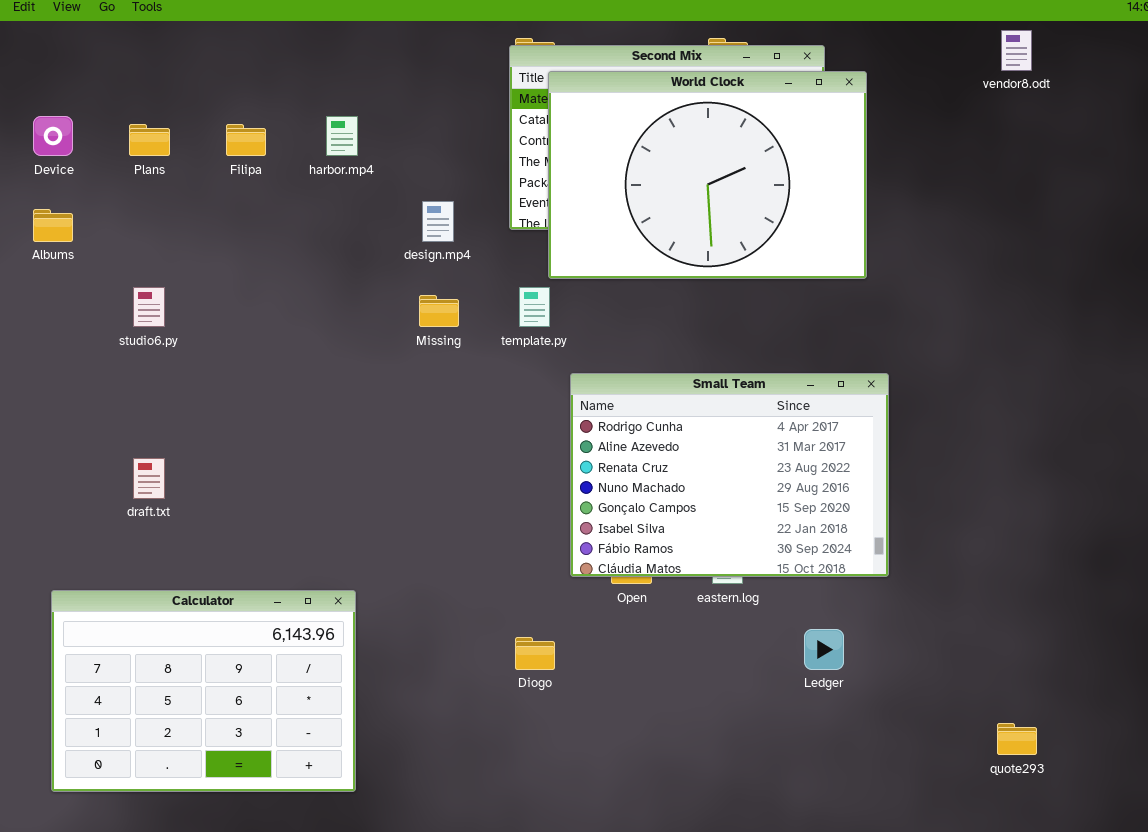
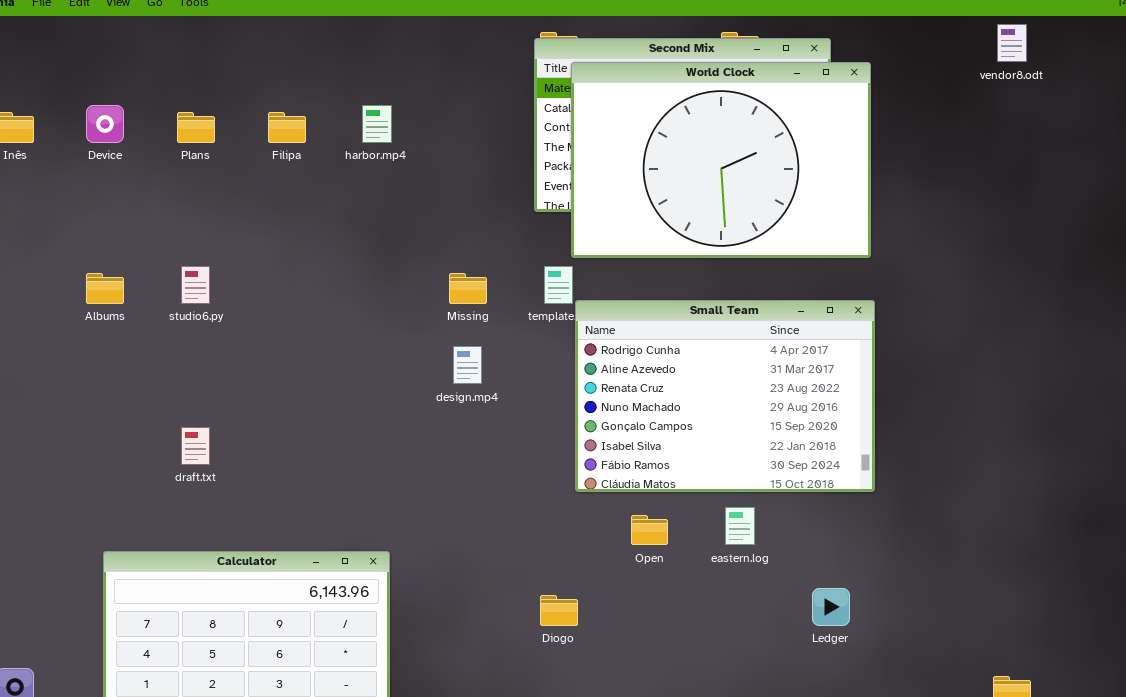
design.mp4: [422,201,454,242] -> [453,346,482,384], moved
Albums: [33,209,73,242] -> [86,273,124,304], moved
Small Team: [570,373,889,577] -> [575,300,875,492], moved

